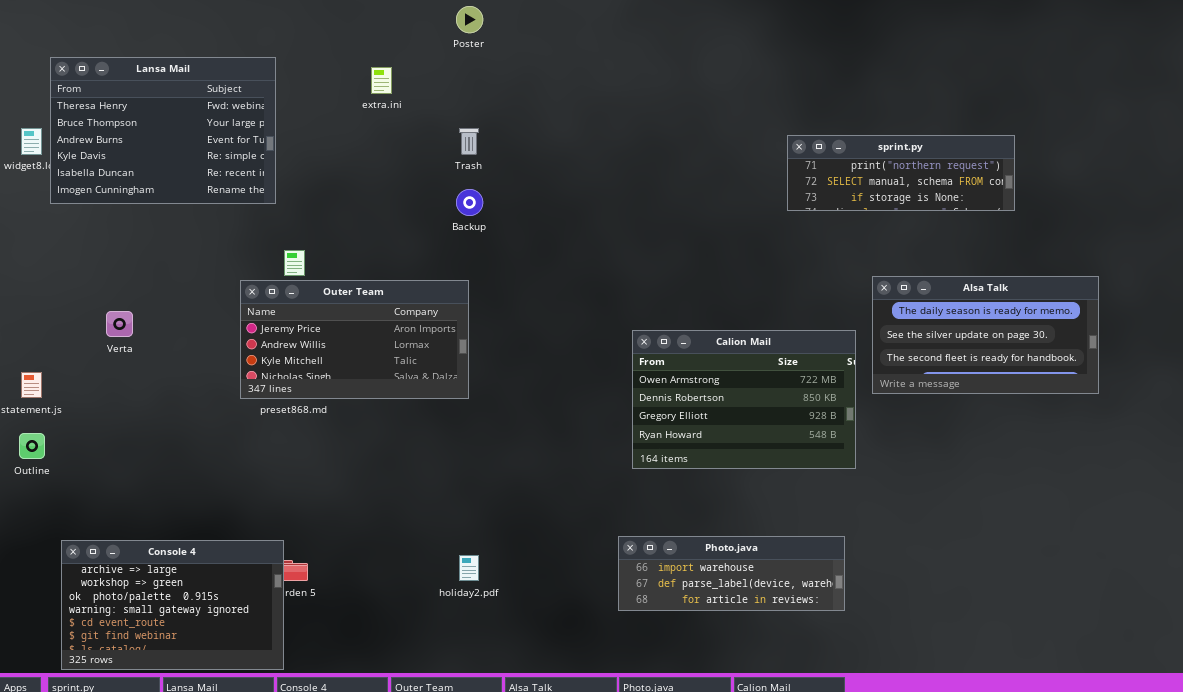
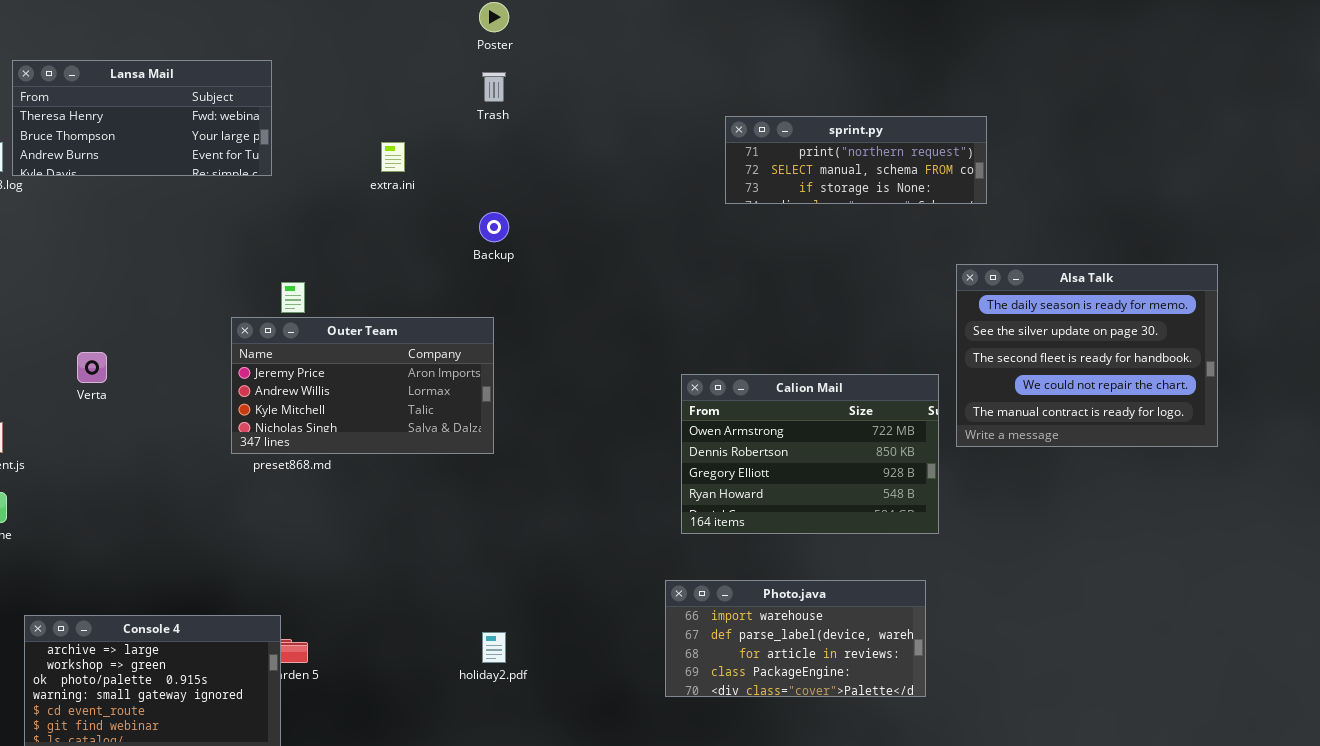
Lansa Mail: [50,57,276,204] -> [12,60,272,176], resized
extra.ini: [371,67,392,94] -> [381,142,405,172], moved
Trash: [459,128,479,155] -> [482,72,506,102], moved
sprint.py: [787,135,1015,211] -> [725,116,987,204], moved
Alsa Talk: [872,276,1099,394] -> [956,264,1218,447], resized
Photo.java: [618,536,845,611] -> [665,580,926,697], resized

